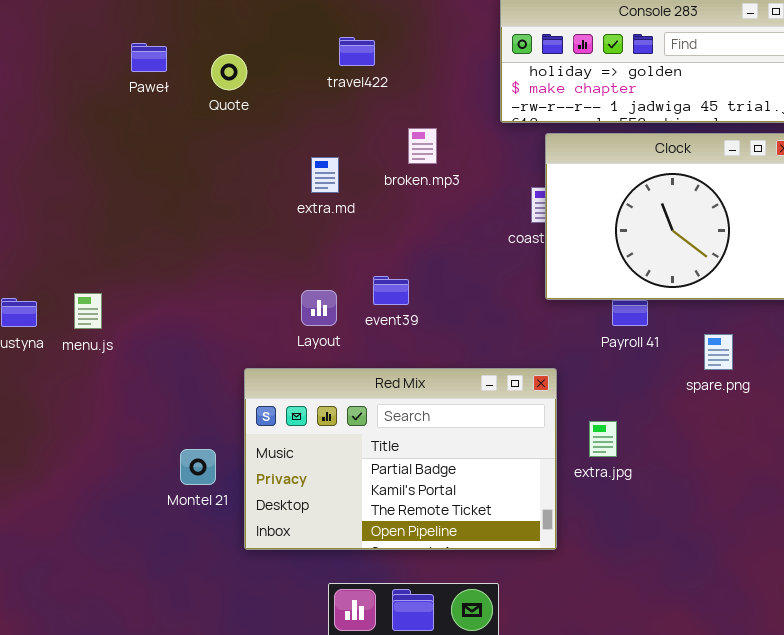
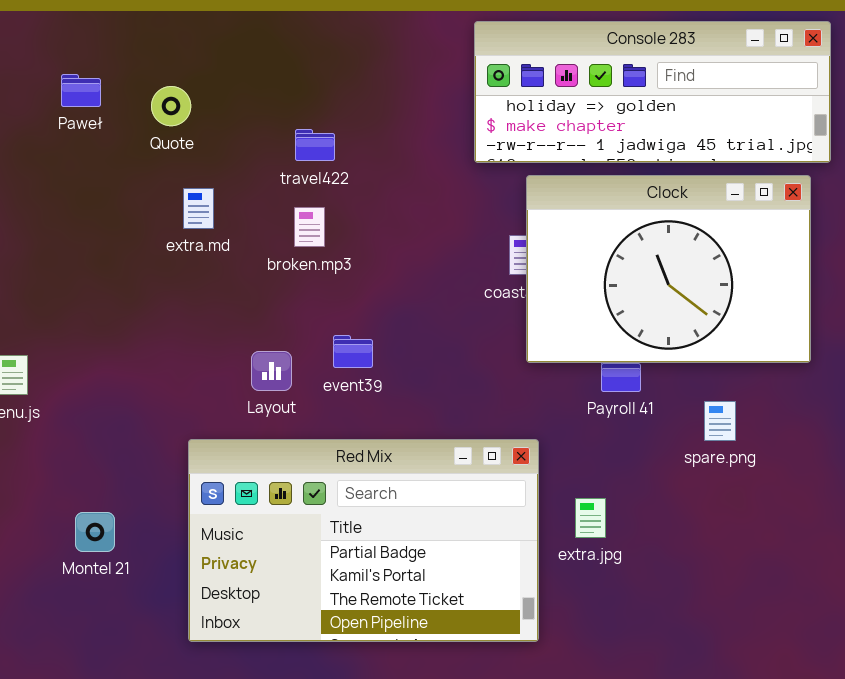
travel422: [339,37,375,66] -> [295,129,335,161], moved
broken.mp3: [408,128,437,164] -> [294,207,325,247], moved
extra.md: [311,157,339,193] -> [183,188,214,229], moved
Montel 21: [180,449,216,485] -> [75,512,115,552], moved

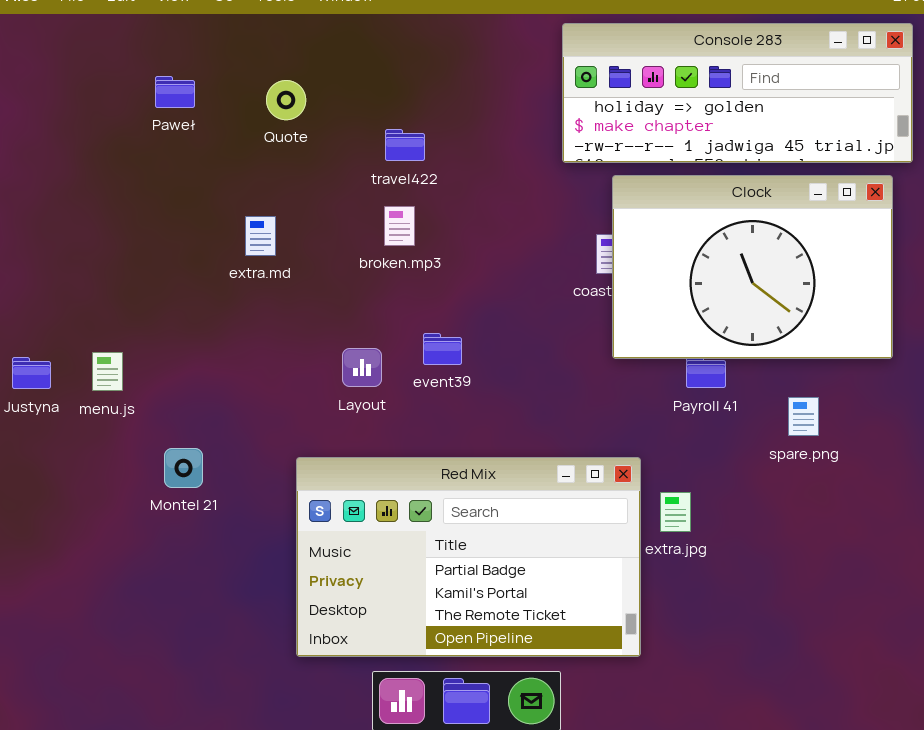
Quote: [151,86,191,126] -> [266,80,306,120], moved
extra.md: [183,188,214,229] -> [245,216,276,256], moved
Red Mix: [188,439,539,642] -> [296,457,641,657], moved
Montel 21: [75,512,115,552] -> [164,448,203,488], moved

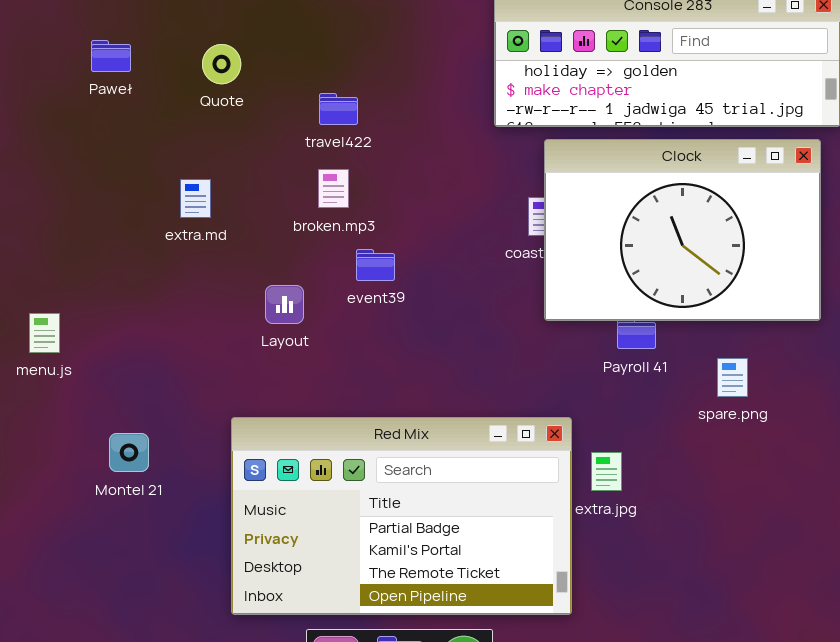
event39: [423,333,462,365] -> [356,249,395,281], moved
Layout: [342,348,382,387] -> [265,285,304,324], moved
Montel 21: [164,448,203,488] -> [109,433,149,472], moved

